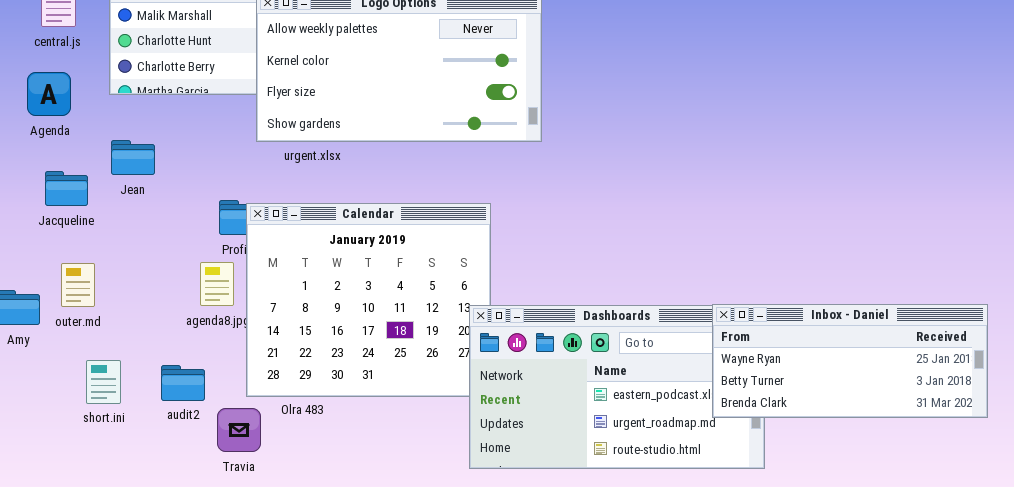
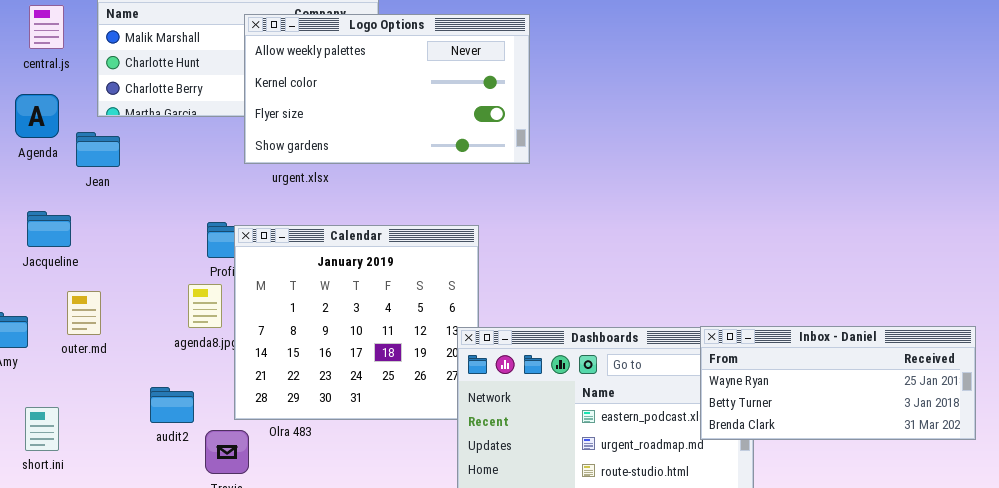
Jean: [111,140,155,175] -> [76,132,120,167], moved
Jacqueline: [45,171,88,206] -> [27,211,71,247], moved
outer.md: [61,263,95,307] -> [67,291,101,335], moved
short.ini: [86,360,121,404] -> [25,407,59,451], moved

